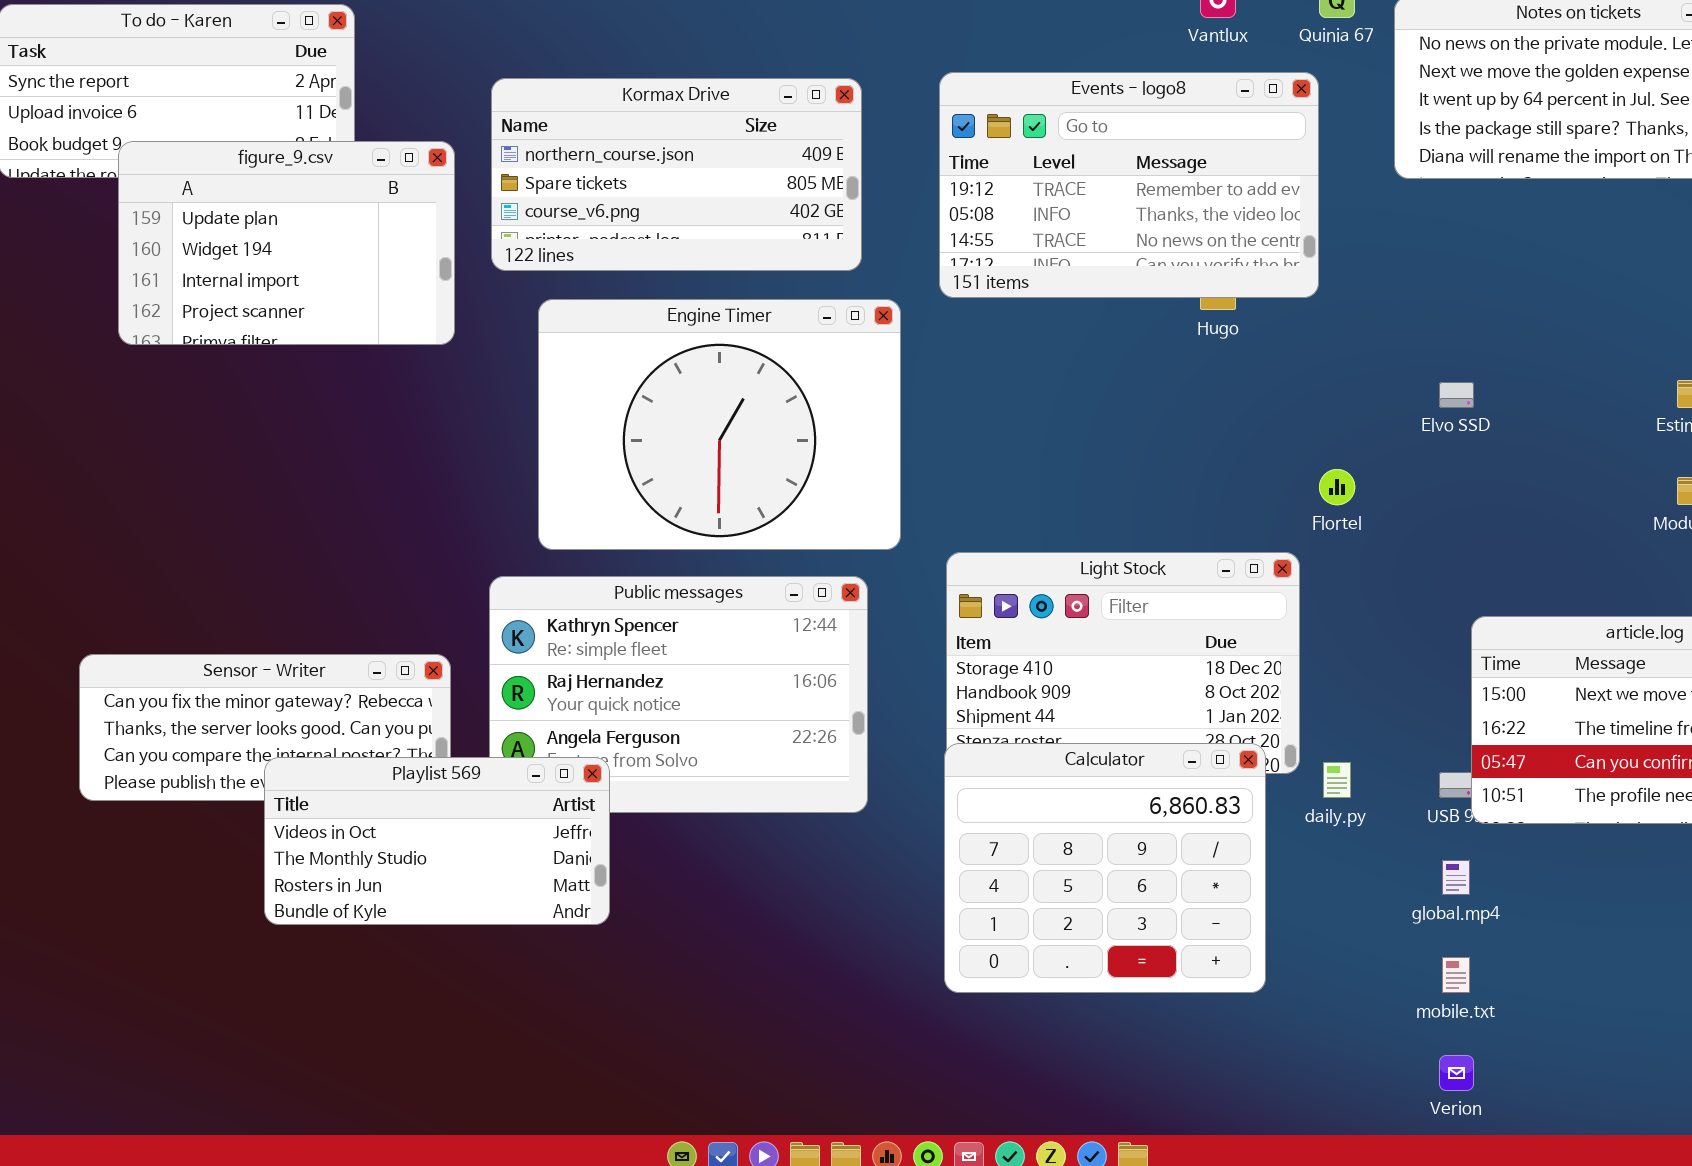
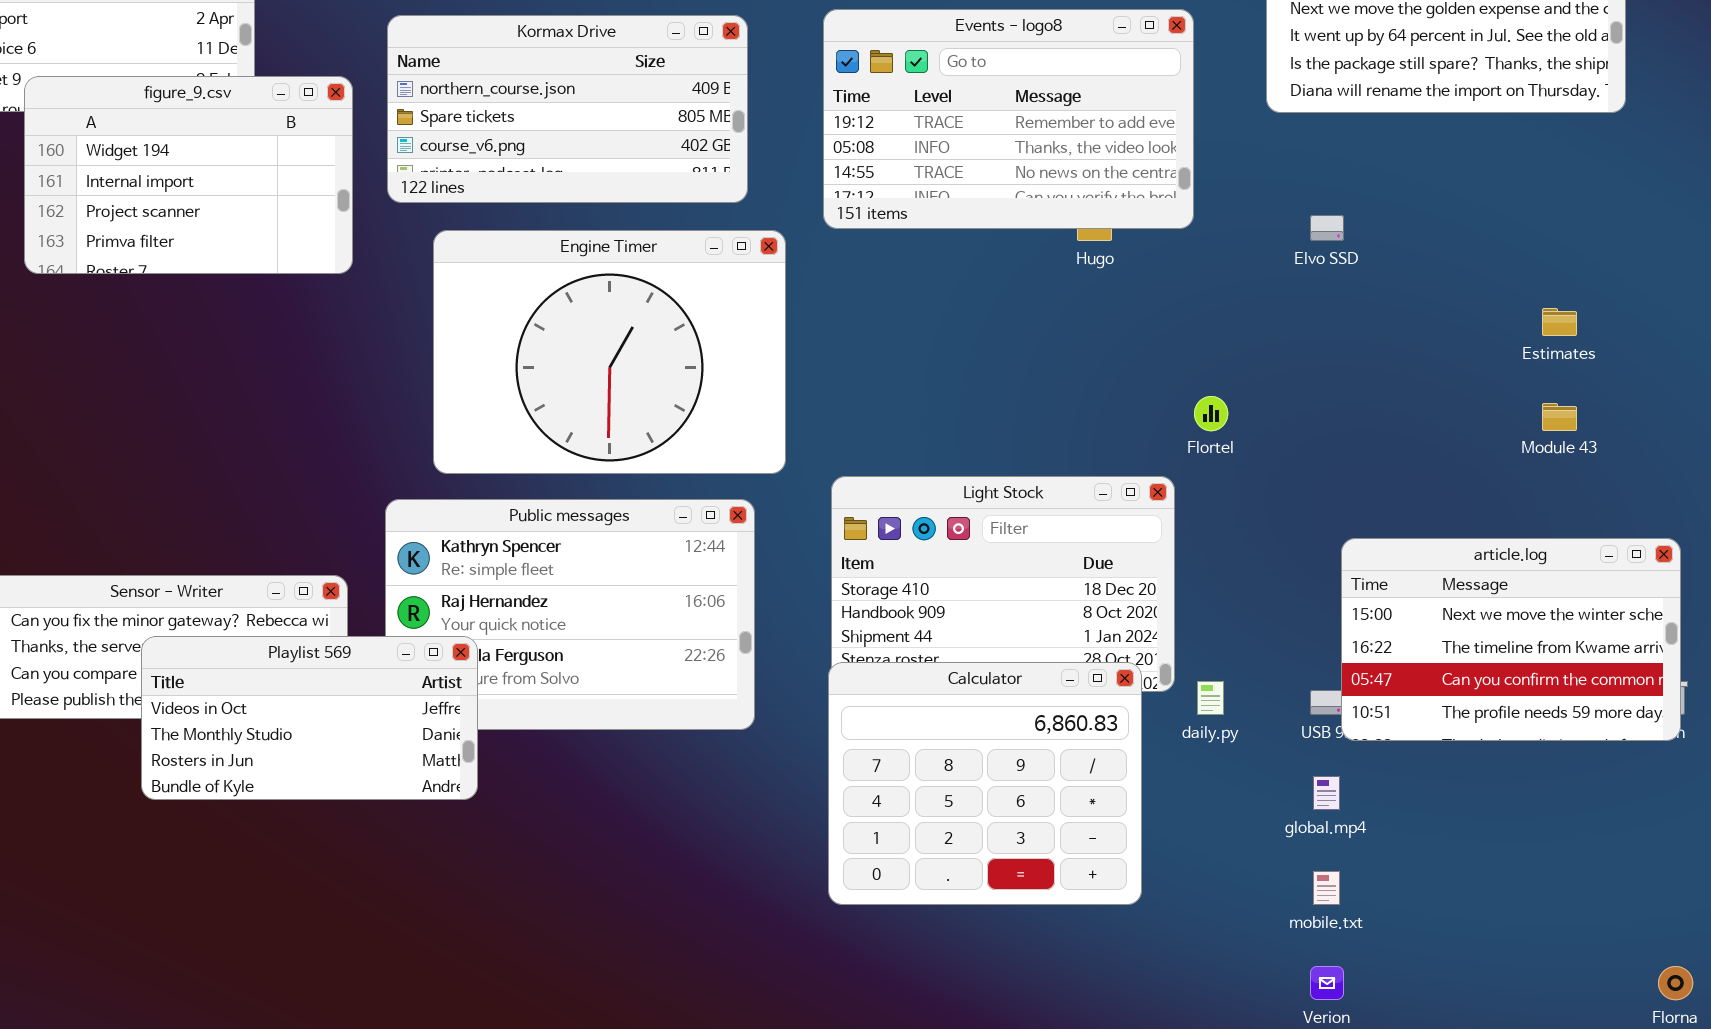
figure_9.csv: [118,141,455,345] -> [24,76,353,274], scrolled down 1 row
Elvo SSD: [1439,382,1474,408] -> [1310,215,1344,241], moved
Playlist 569: [264,757,610,925] -> [141,636,478,800], moved

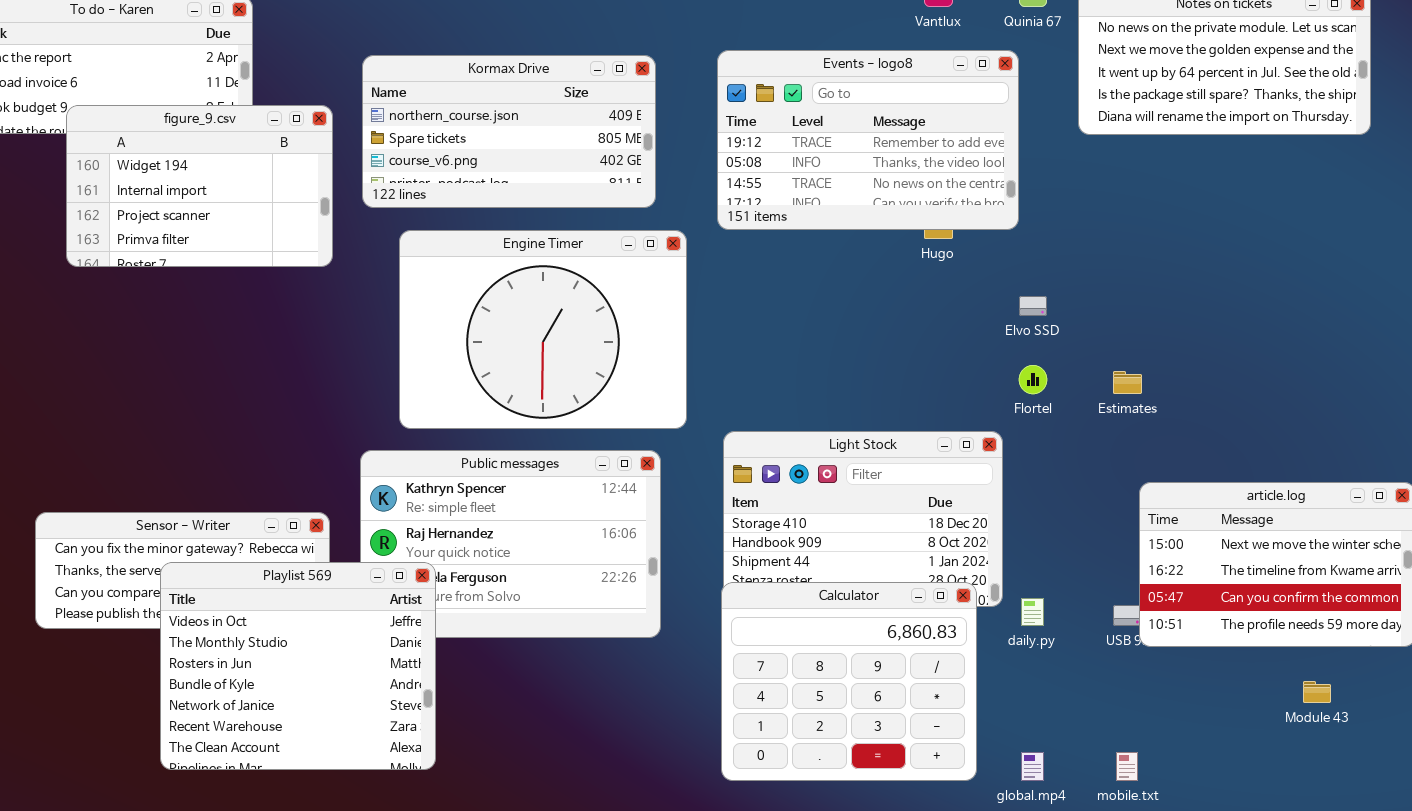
Elvo SSD: [1310,215,1344,241] -> [1019,296,1047,316], moved
Estimates: [1542,308,1577,336] -> [1113,371,1142,394], moved
Module 43: [1542,403,1577,431] -> [1303,681,1331,703], moved
Playlist 569: [141,636,478,800] -> [160,562,436,770], resized
global.mp4: [1313,776,1340,810] -> [1021,752,1044,781], moved

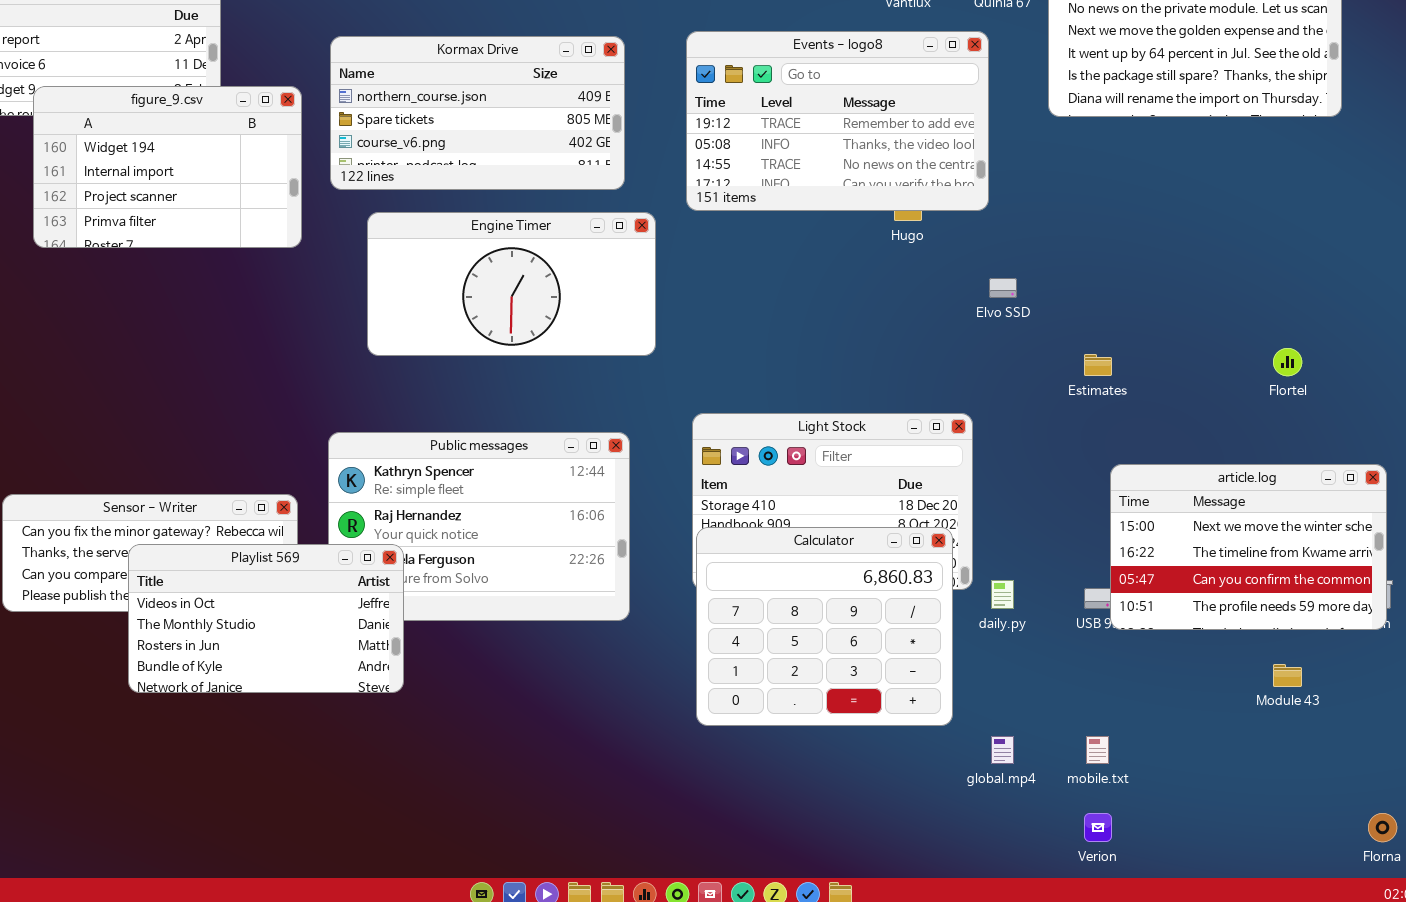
Engine Timer: [399,230,687,429] -> [367,212,656,356], resized
Flortel: [1019,365,1047,394] -> [1273,348,1302,376], moved
Playlist 569: [160,562,436,770] -> [128,544,404,693], resized
Calculator: [721,582,977,781] -> [696,527,953,726], moved

